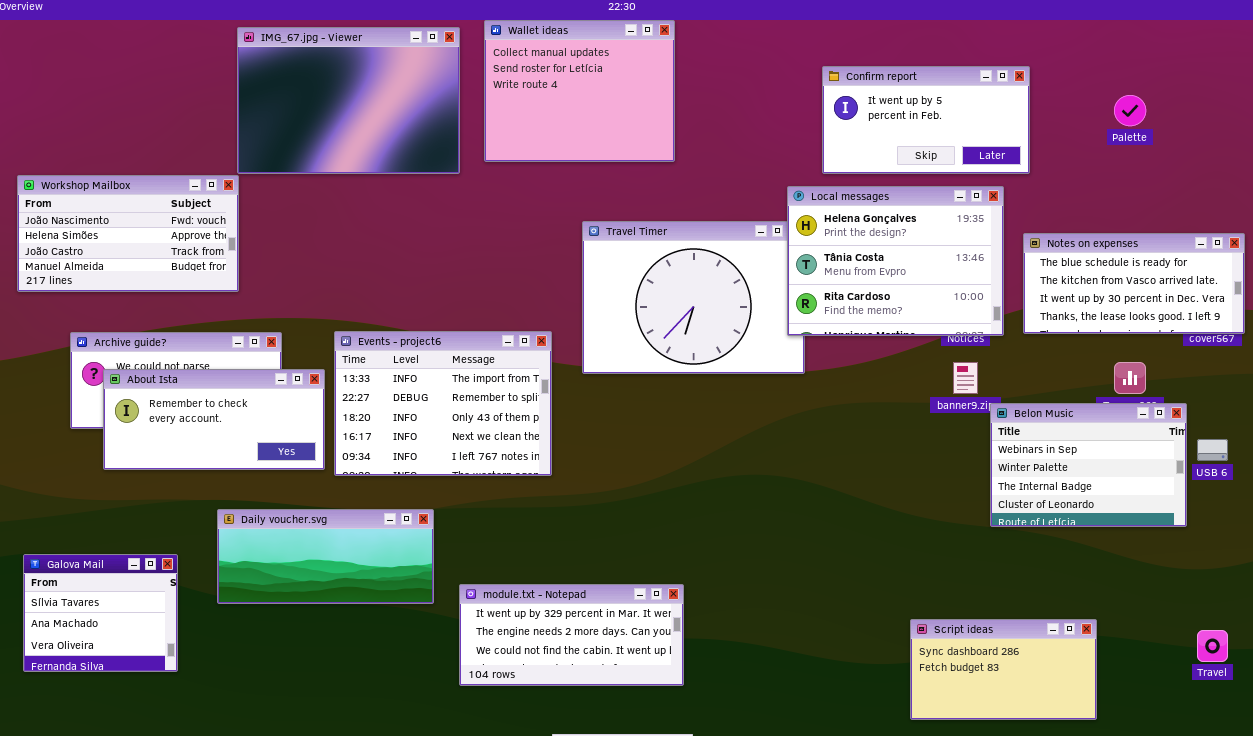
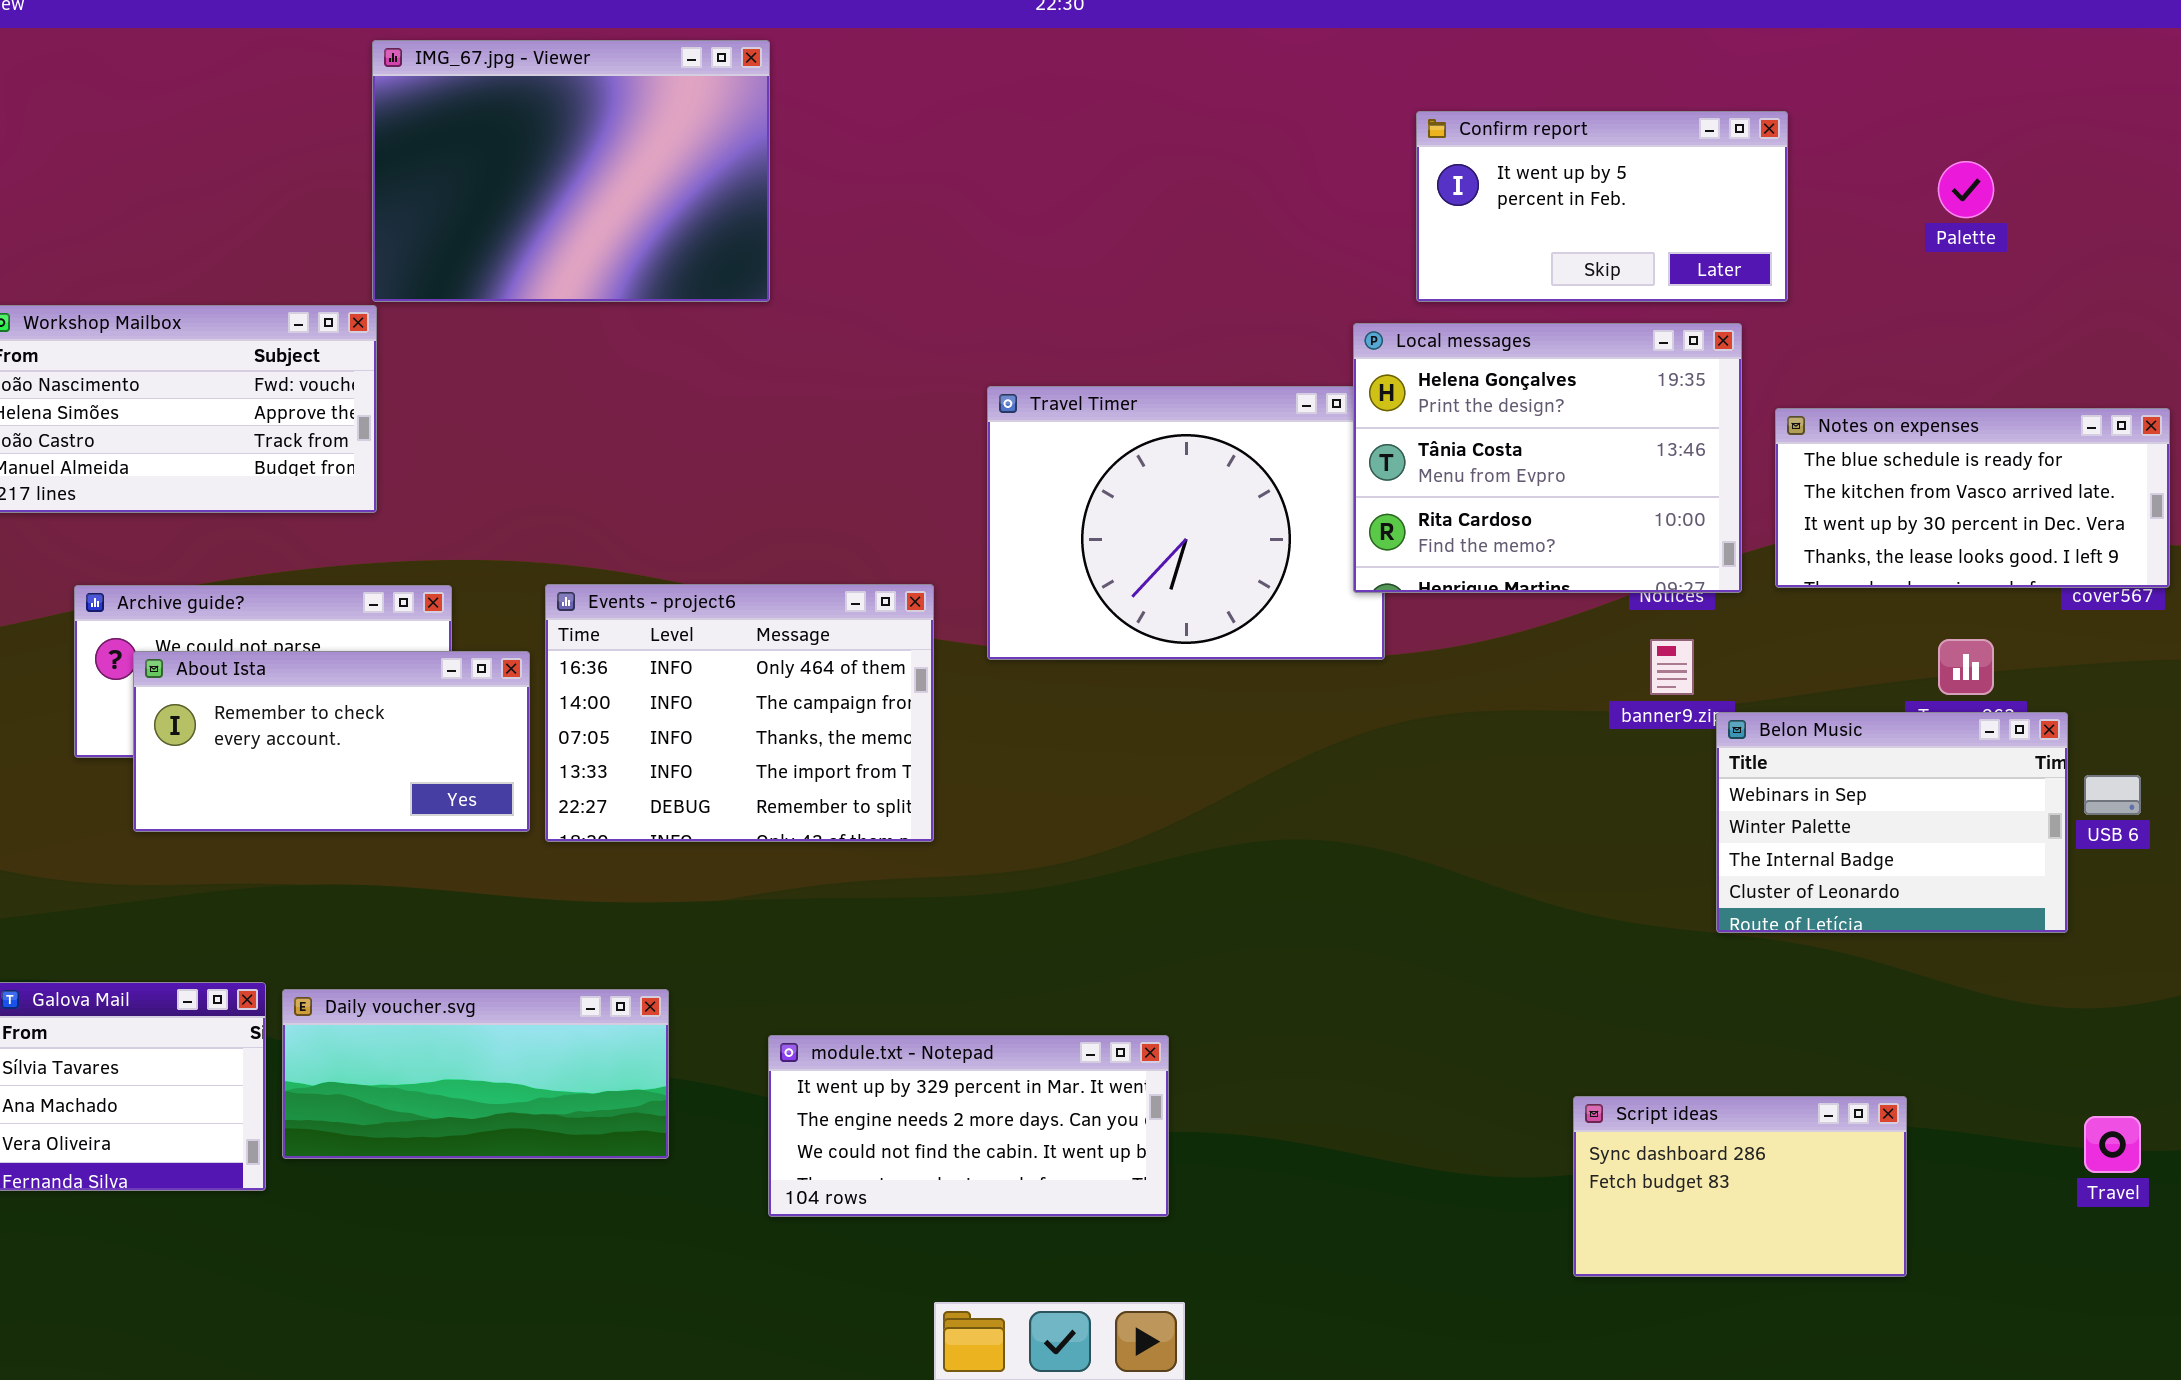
Wallet ideas: [484,20,675,162] -> none, closed
Events - project6: [334,331,552,476] -> [545,584,934,842], scrolled up 3 rows
Daily voucher.svg: [217,509,434,604] -> [282,989,669,1159], moved

